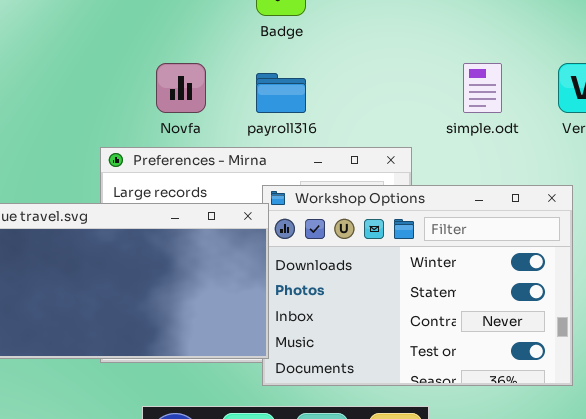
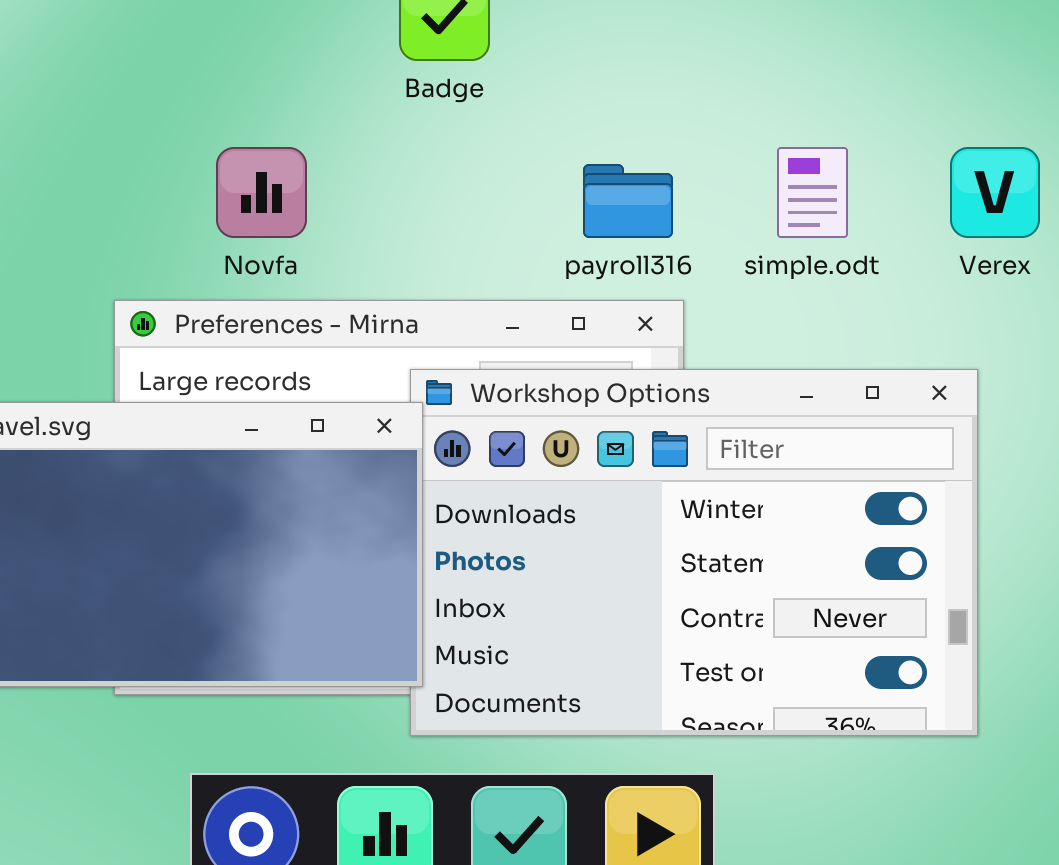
payroll316: [256,73,306,113] -> [583,164,673,238], moved

